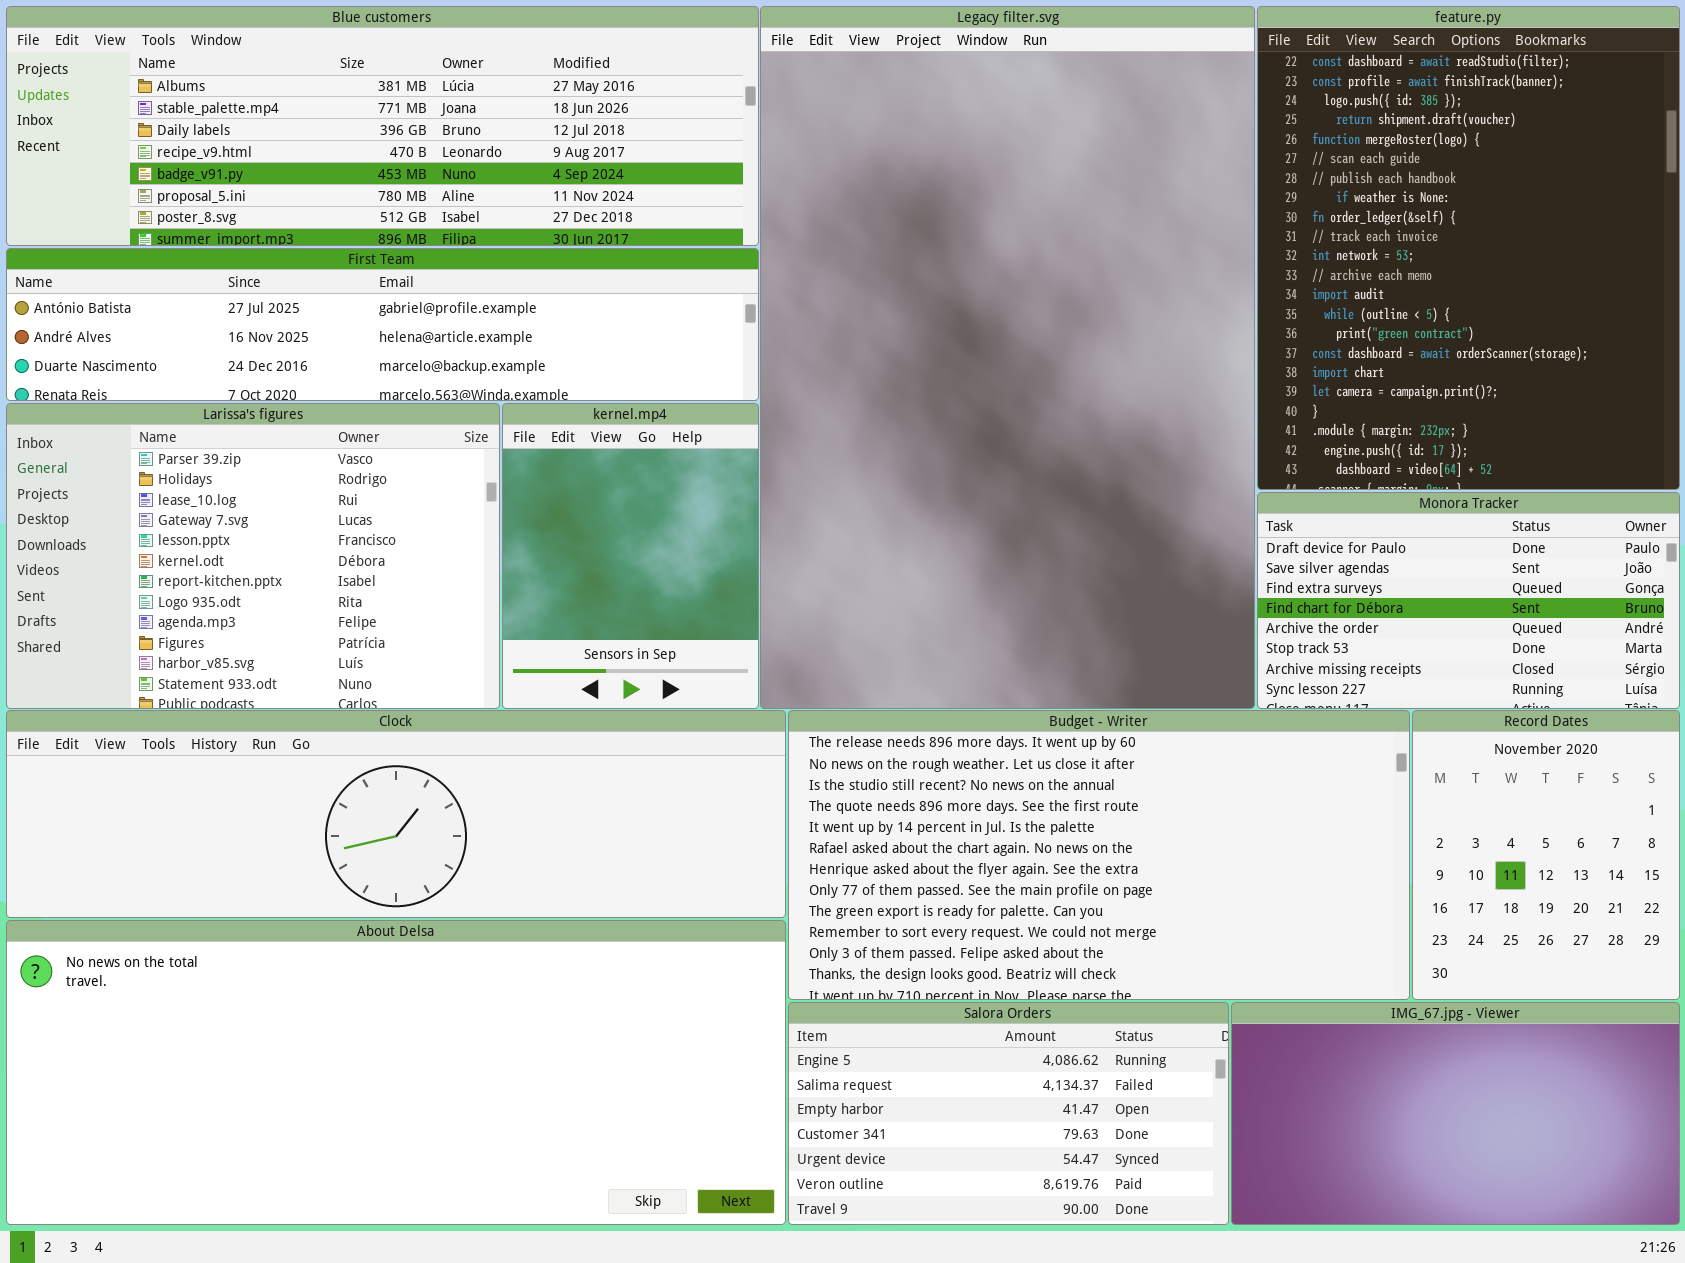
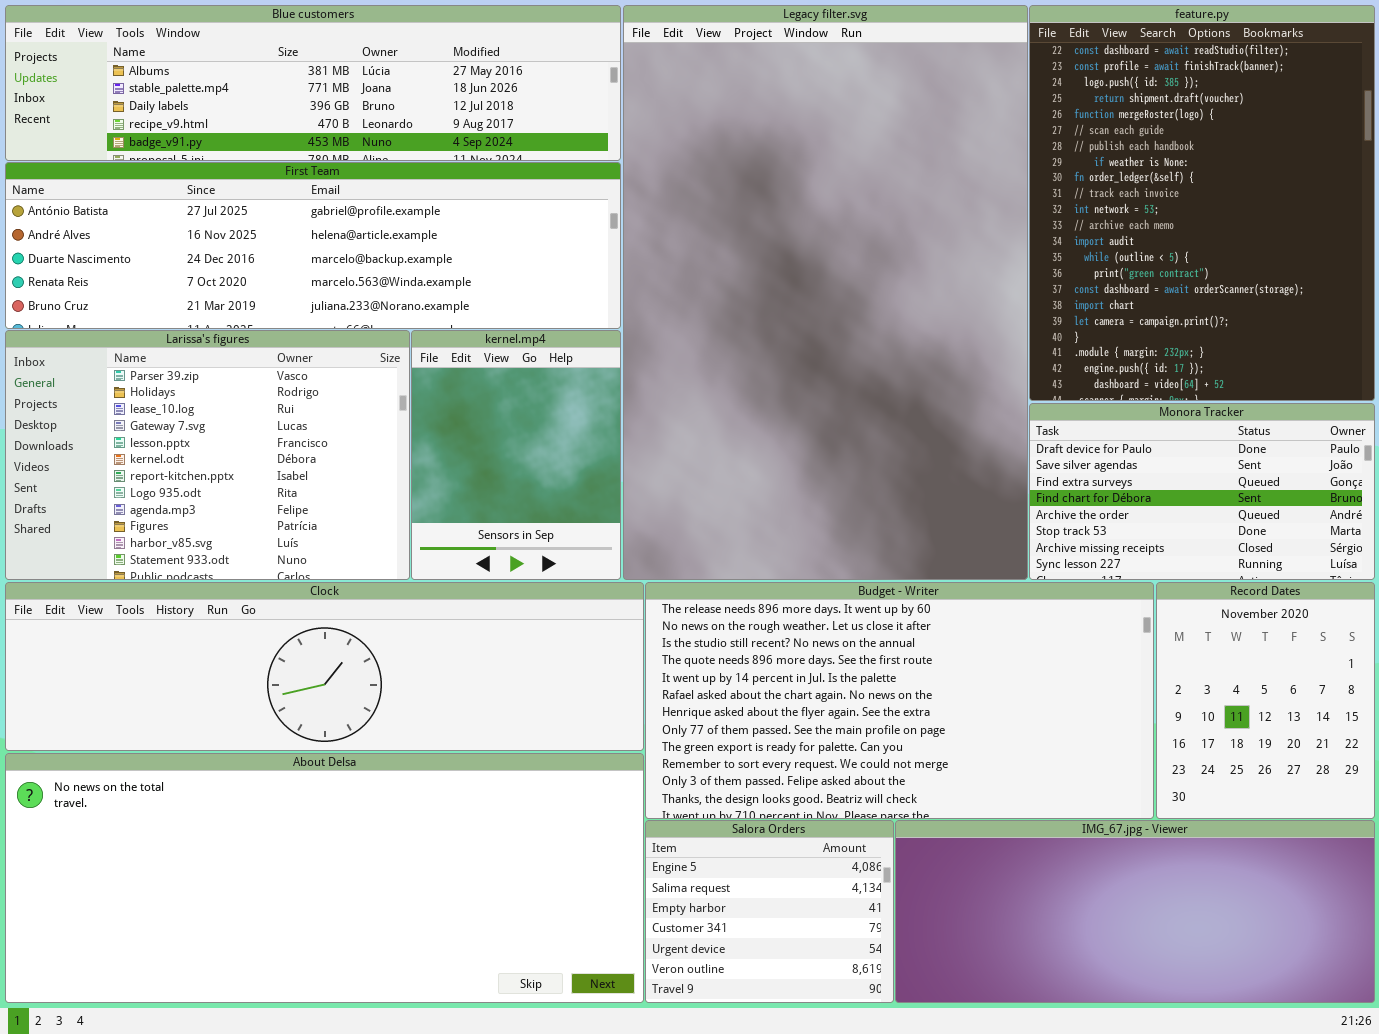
Blue customers: [6,6,759,246] -> [5,5,621,161], resized
First Team: [6,248,759,401] -> [5,162,621,329], resized
Salora Orders: [788,1002,1229,1225] -> [645,820,894,1003], resized
IMG_67.jpg - Viewer: [1231,1002,1680,1225] -> [895,820,1375,1003], resized

